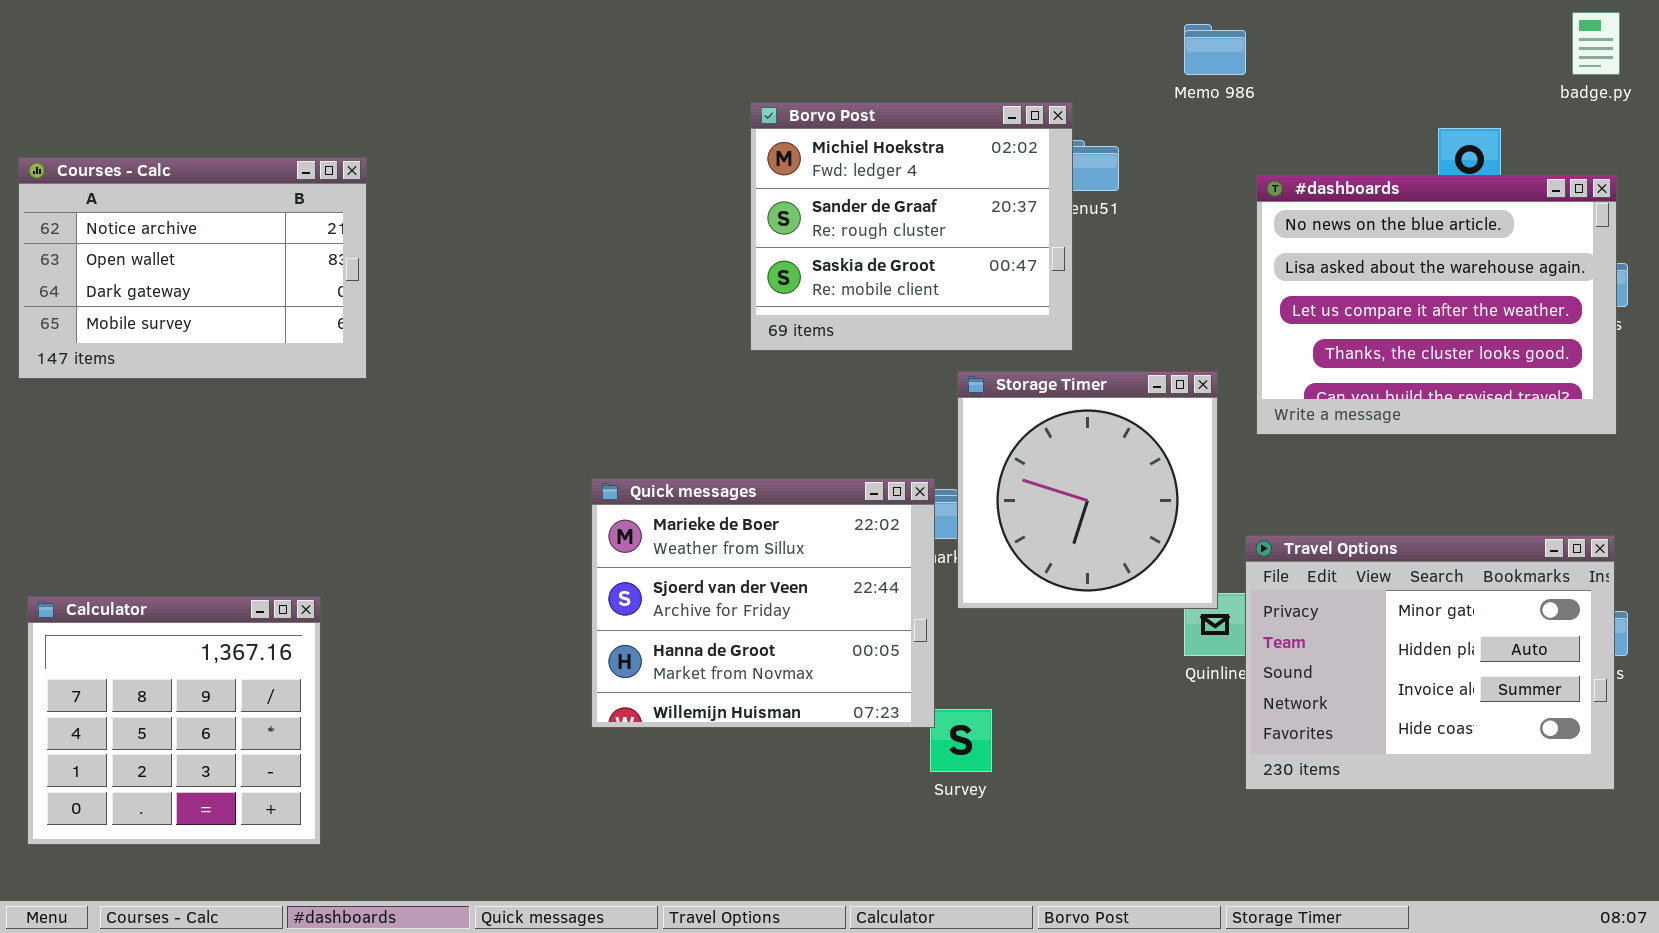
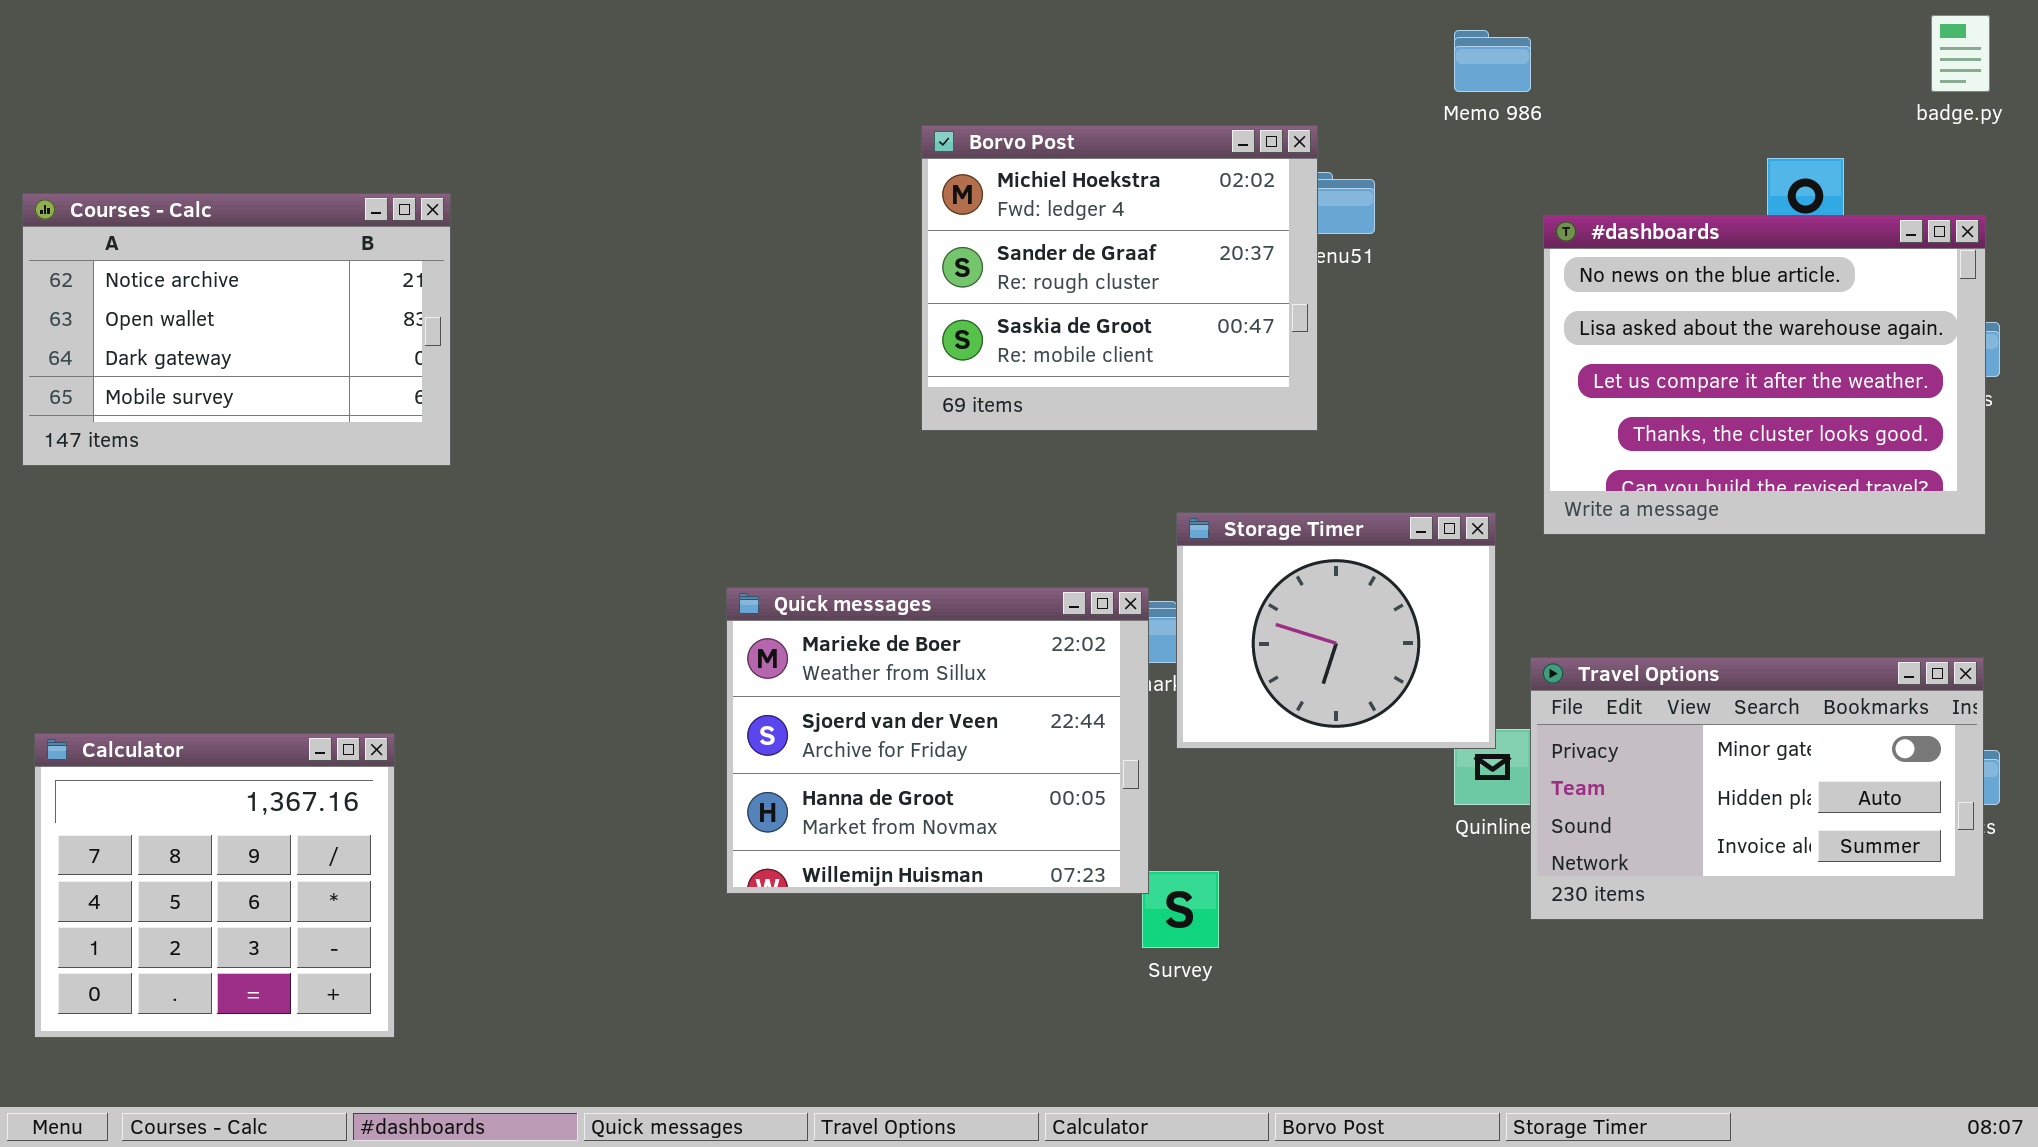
Storage Timer: [957,371,1218,609] -> [1176,512,1496,749], resized
Travel Options: [1245,535,1615,790] -> [1530,657,1984,920], resized

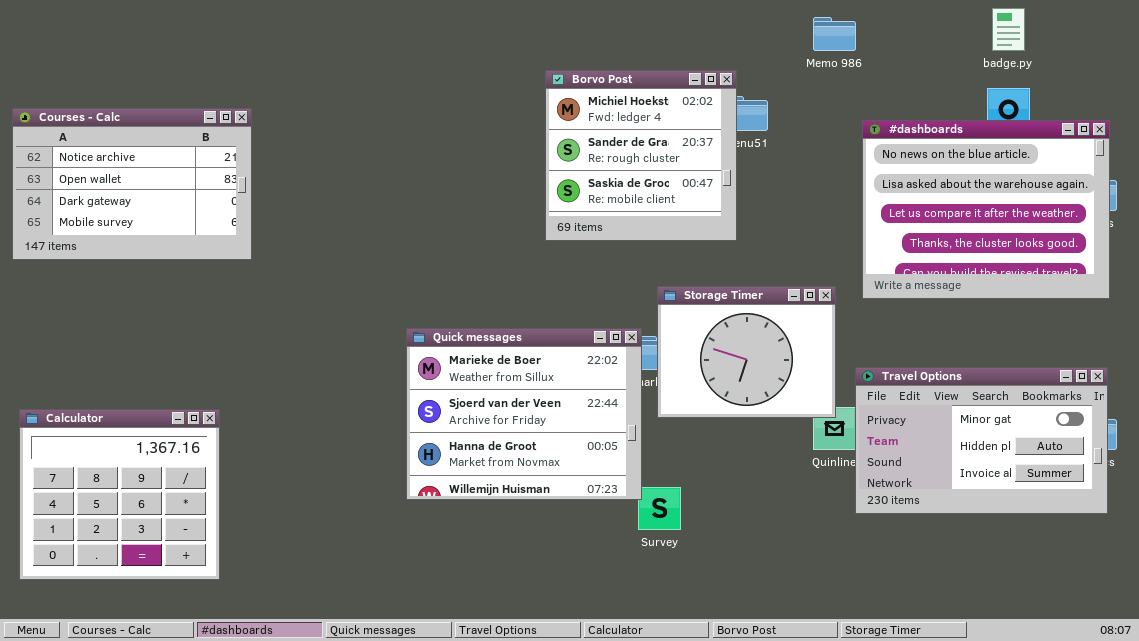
badge.py: [1931,15,1990,92] -> [992,8,1025,51], moved
Borvo Post: [921,125,1318,431] -> [545,70,737,241], resized

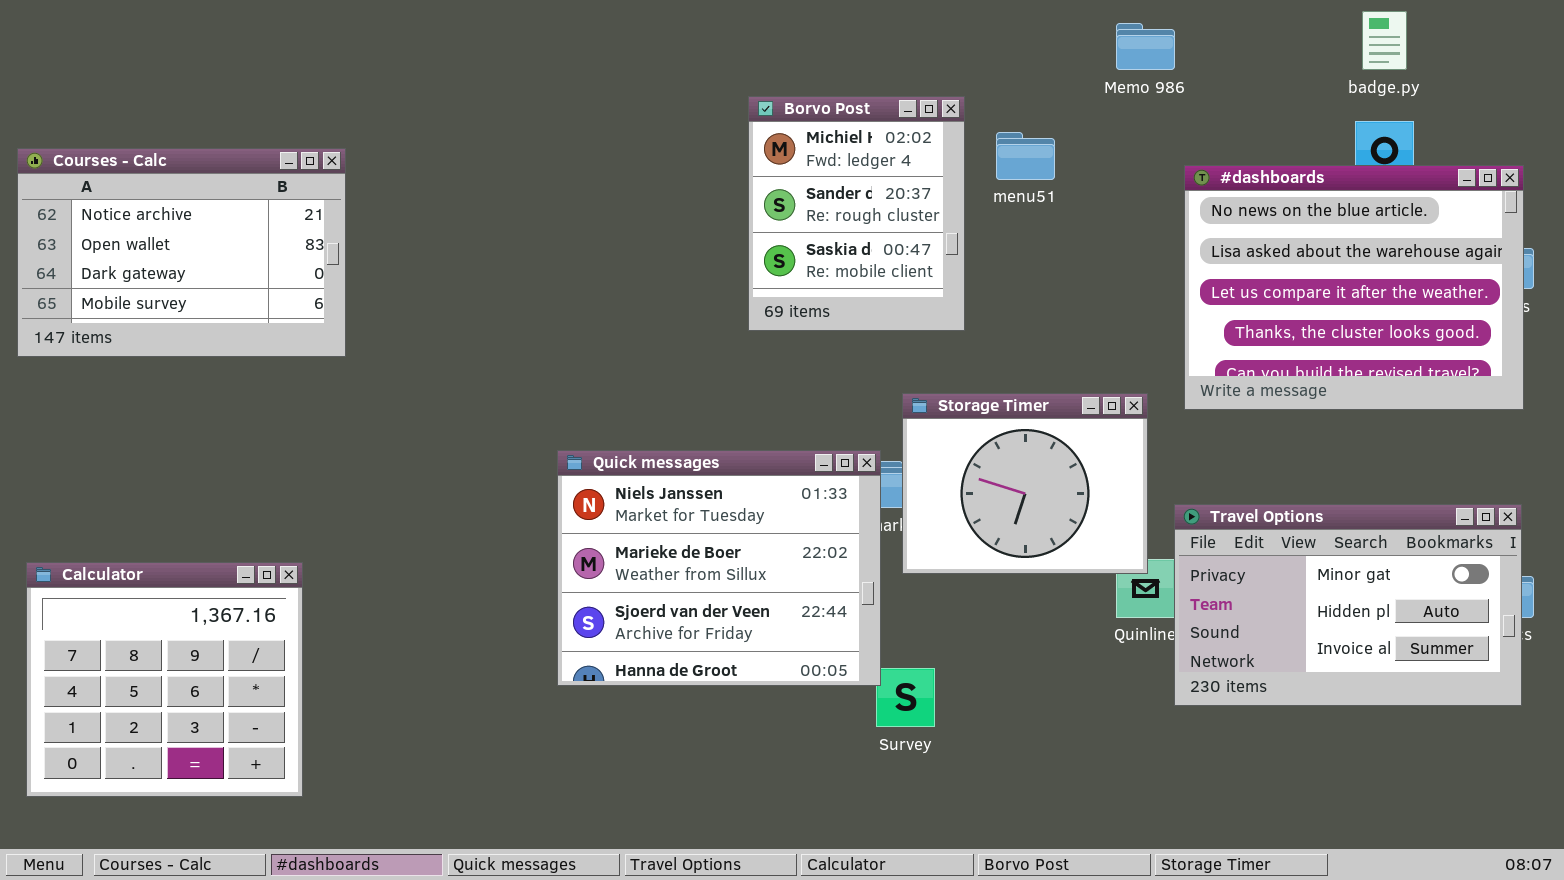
Borvo Post: [545,70,737,241] -> [748,96,965,331], resized
Quick messages: [406,328,642,500] -> [557,450,881,686], scrolled up 1 row

